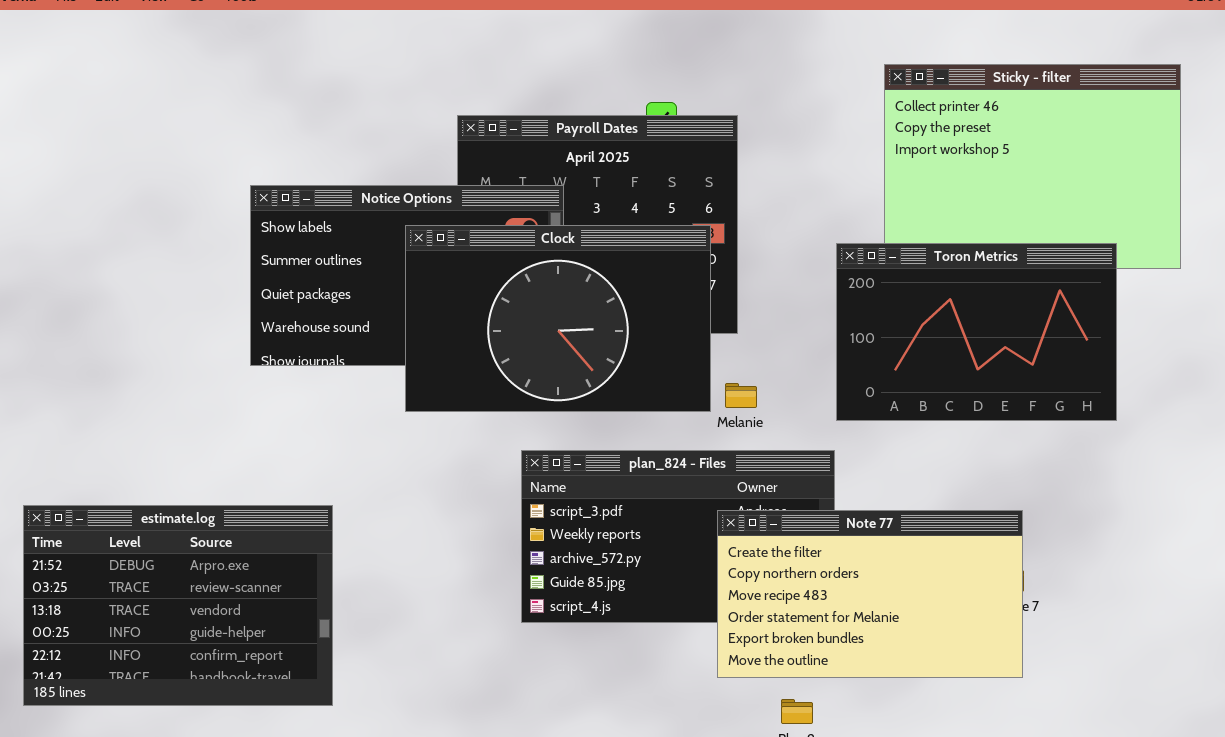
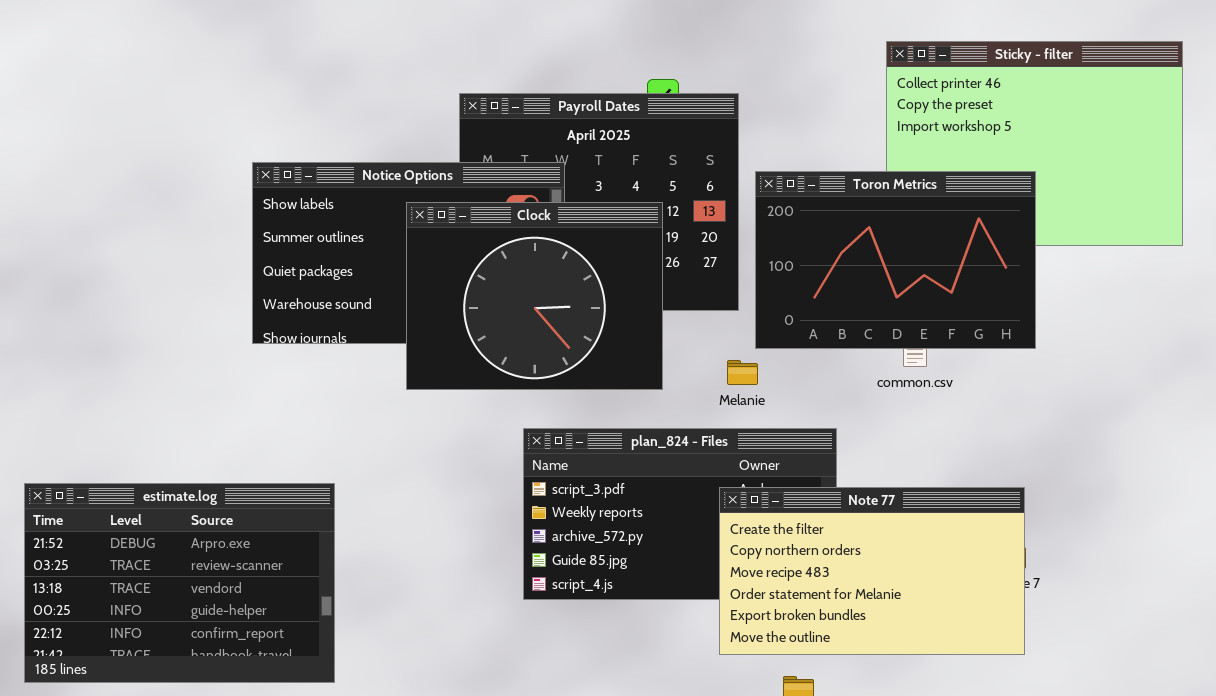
Clock: [405,225,711,412] -> [406,202,663,390], resized
Toron Metrics: [836,243,1117,421] -> [755,171,1036,349], moved

